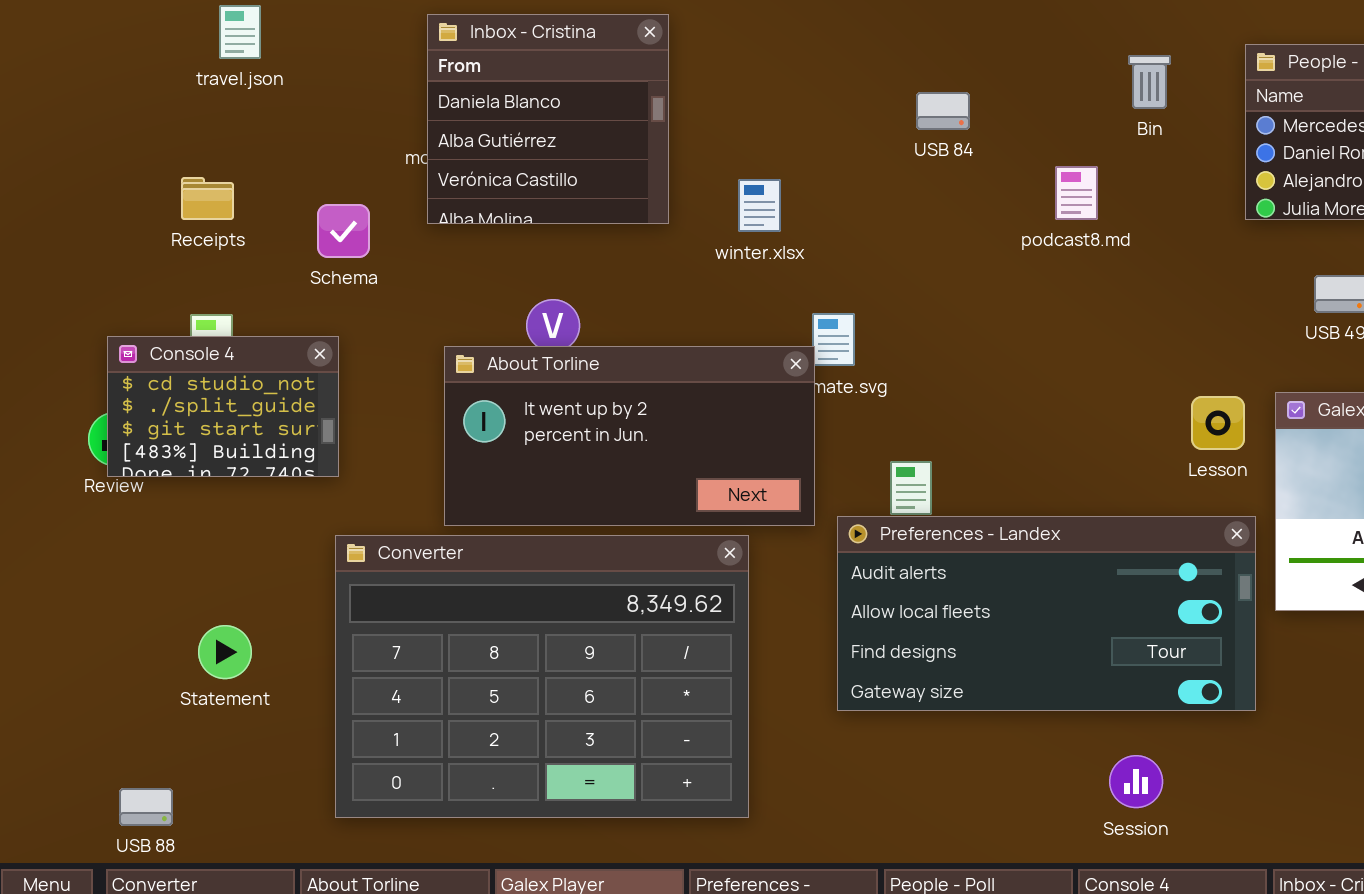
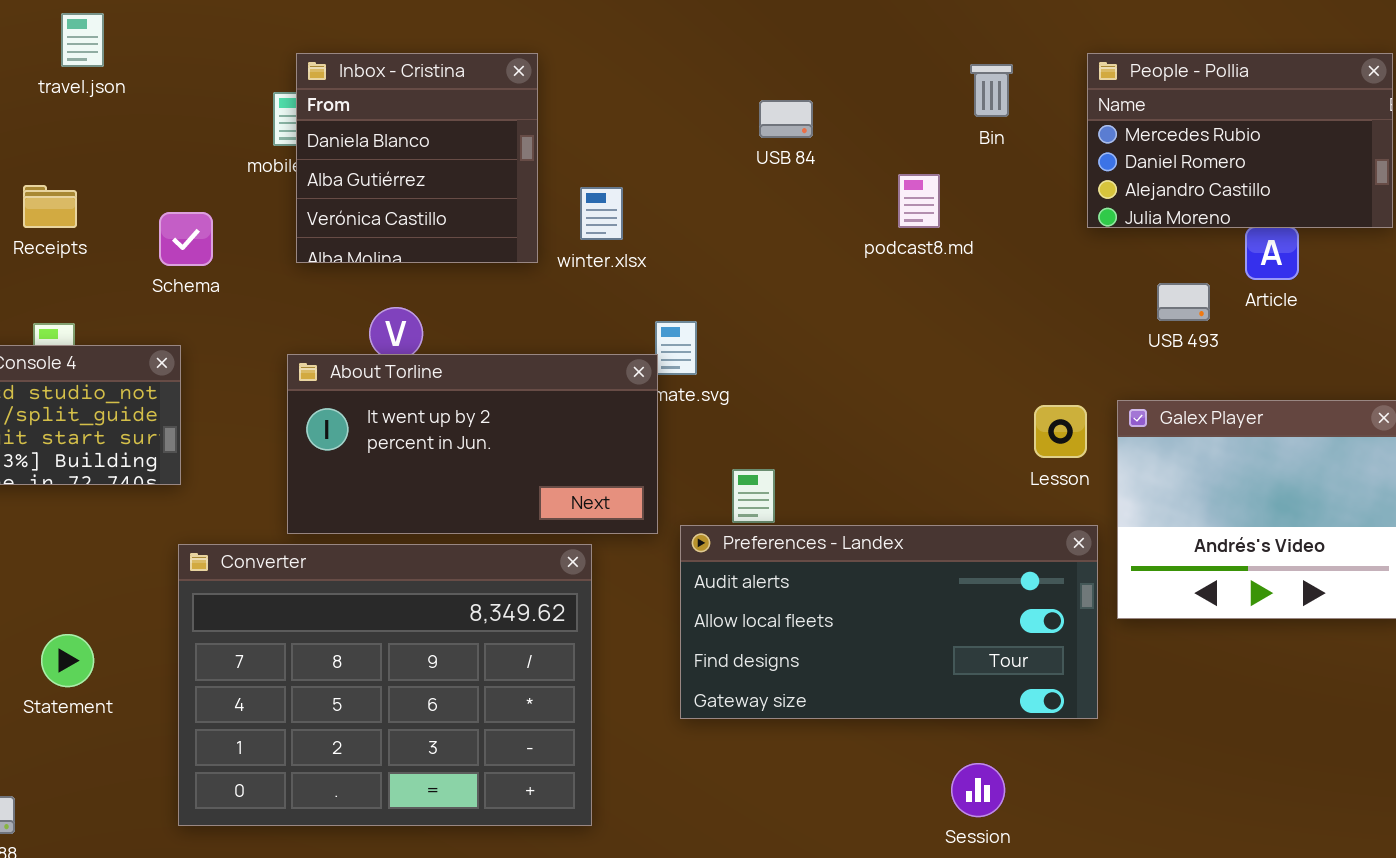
Inbox - Cristina: [427,14,669,224] -> [296,53,538,263], moved

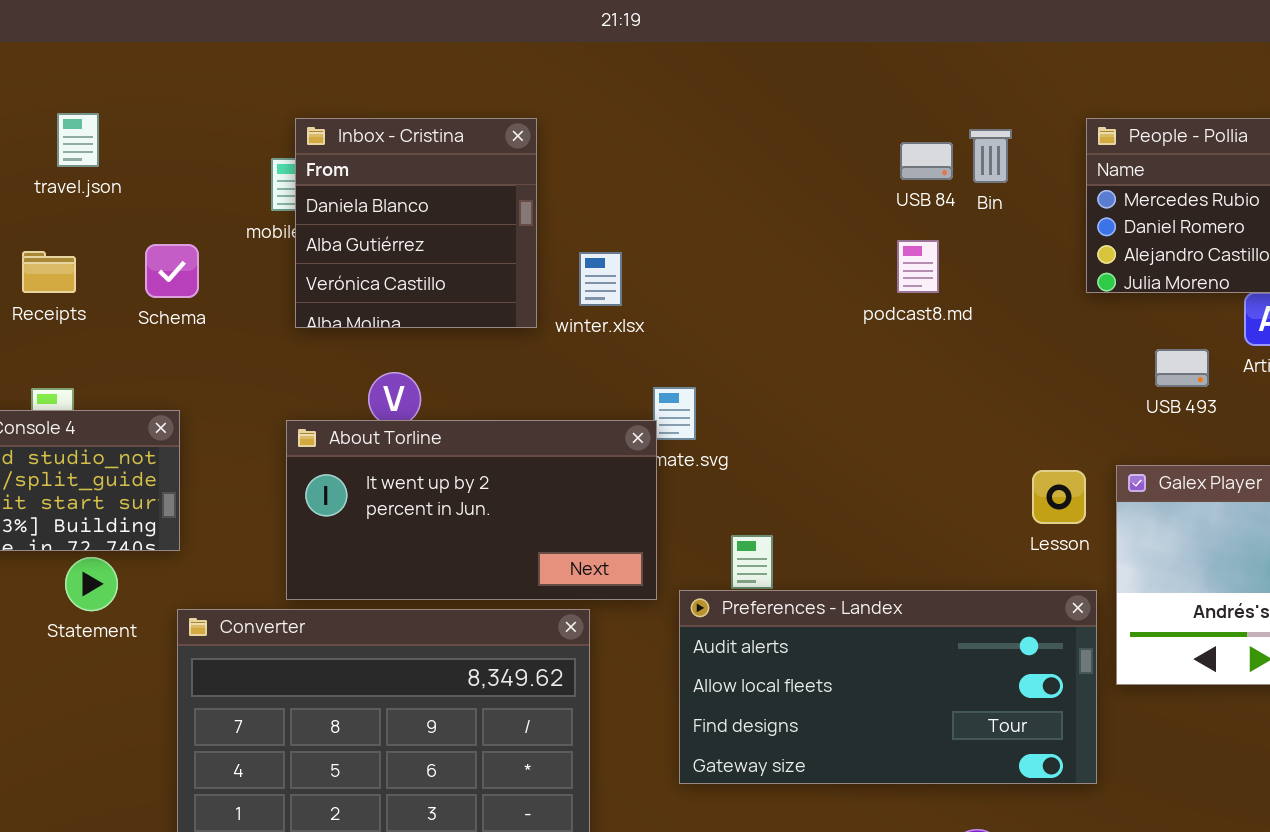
travel.json: [61,13,104,67] -> [57,113,99,167], moved
USB 84: [759,100,813,138] -> [900,142,953,180], moved
Schema: [159,212,213,266] -> [145,244,199,298], moved
Statement: [41,634,94,687] -> [65,557,118,611], moved

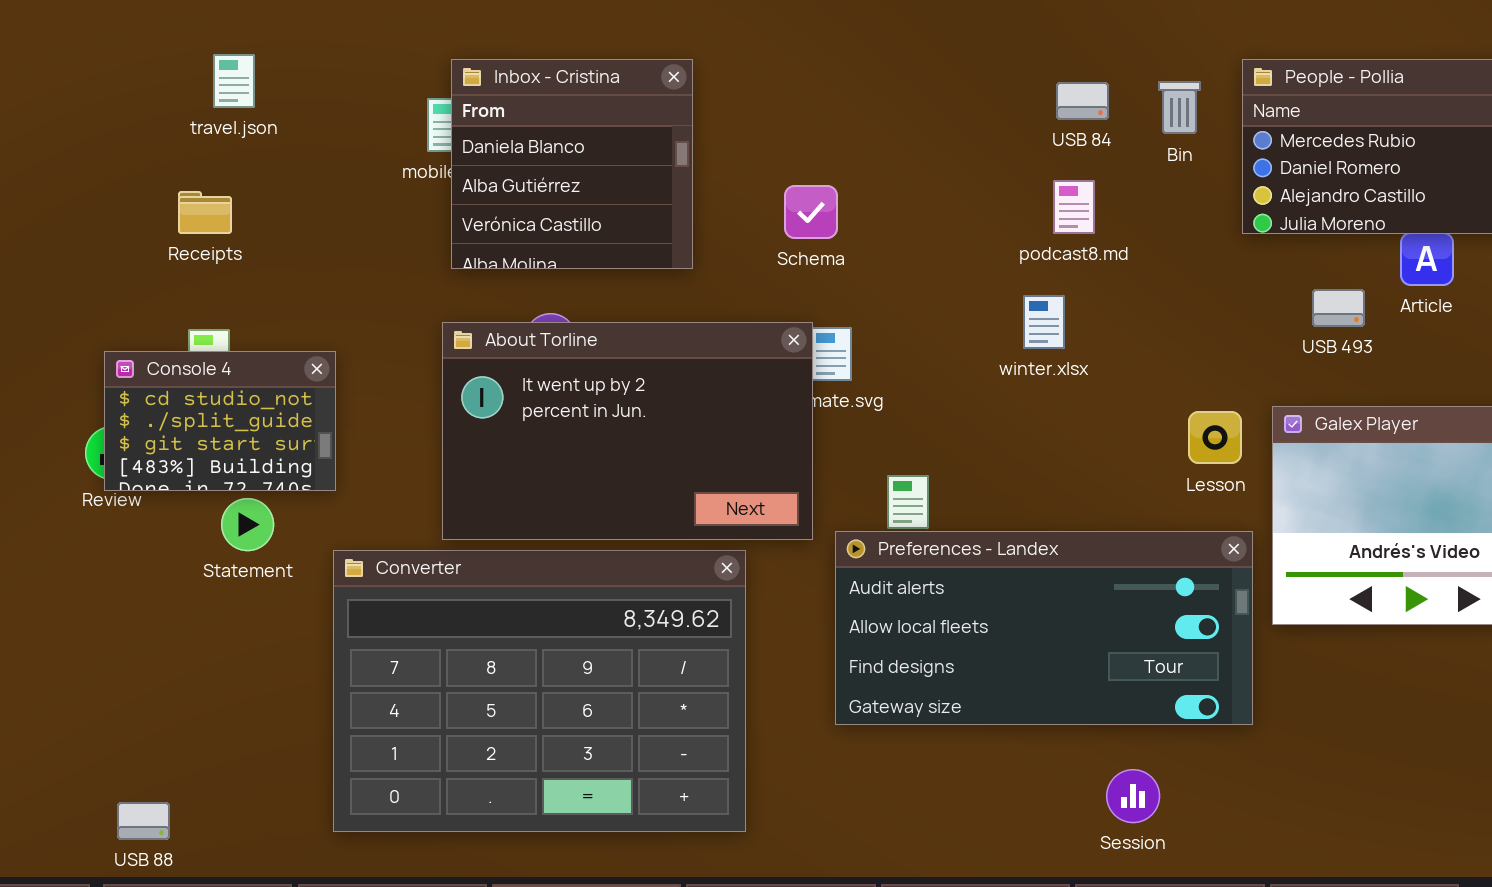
Bin: [969,129,1012,183] -> [1158,81,1201,134], moved
Schema: [145,244,199,298] -> [784,185,838,239], moved
winter.xlsx: [579,252,622,306] -> [1023,295,1065,349], moved
About Torline: [286,420,657,600] -> [442,322,813,540], resized

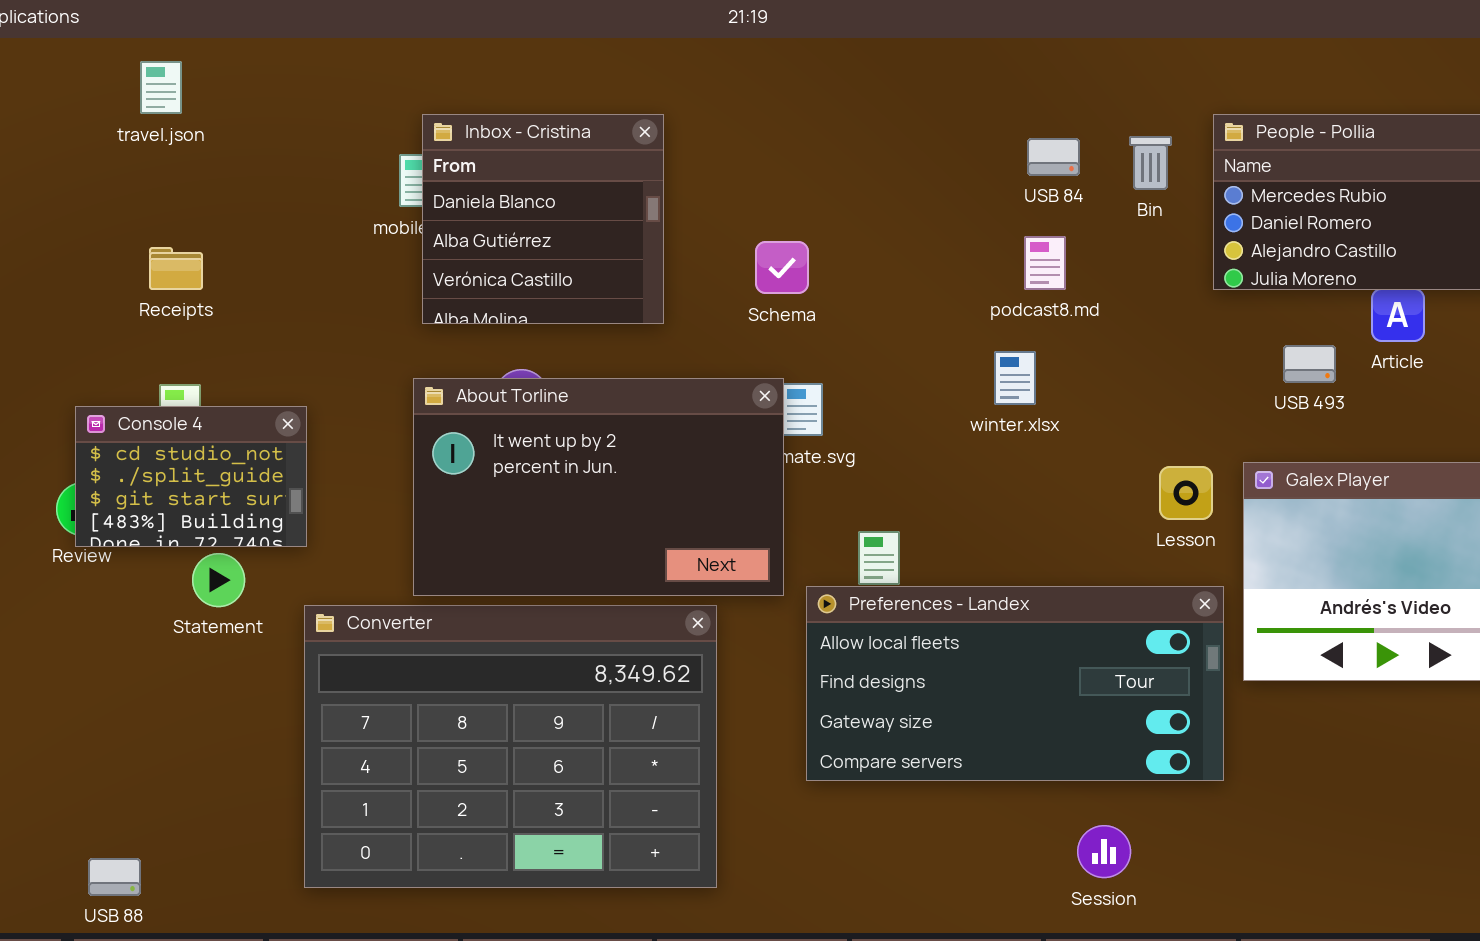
travel.json: [213,54,255,108] -> [140,61,182,114], moved
Preferences - Landex: [835,531,1253,725] -> [806,586,1224,781], scrolled down 1 row

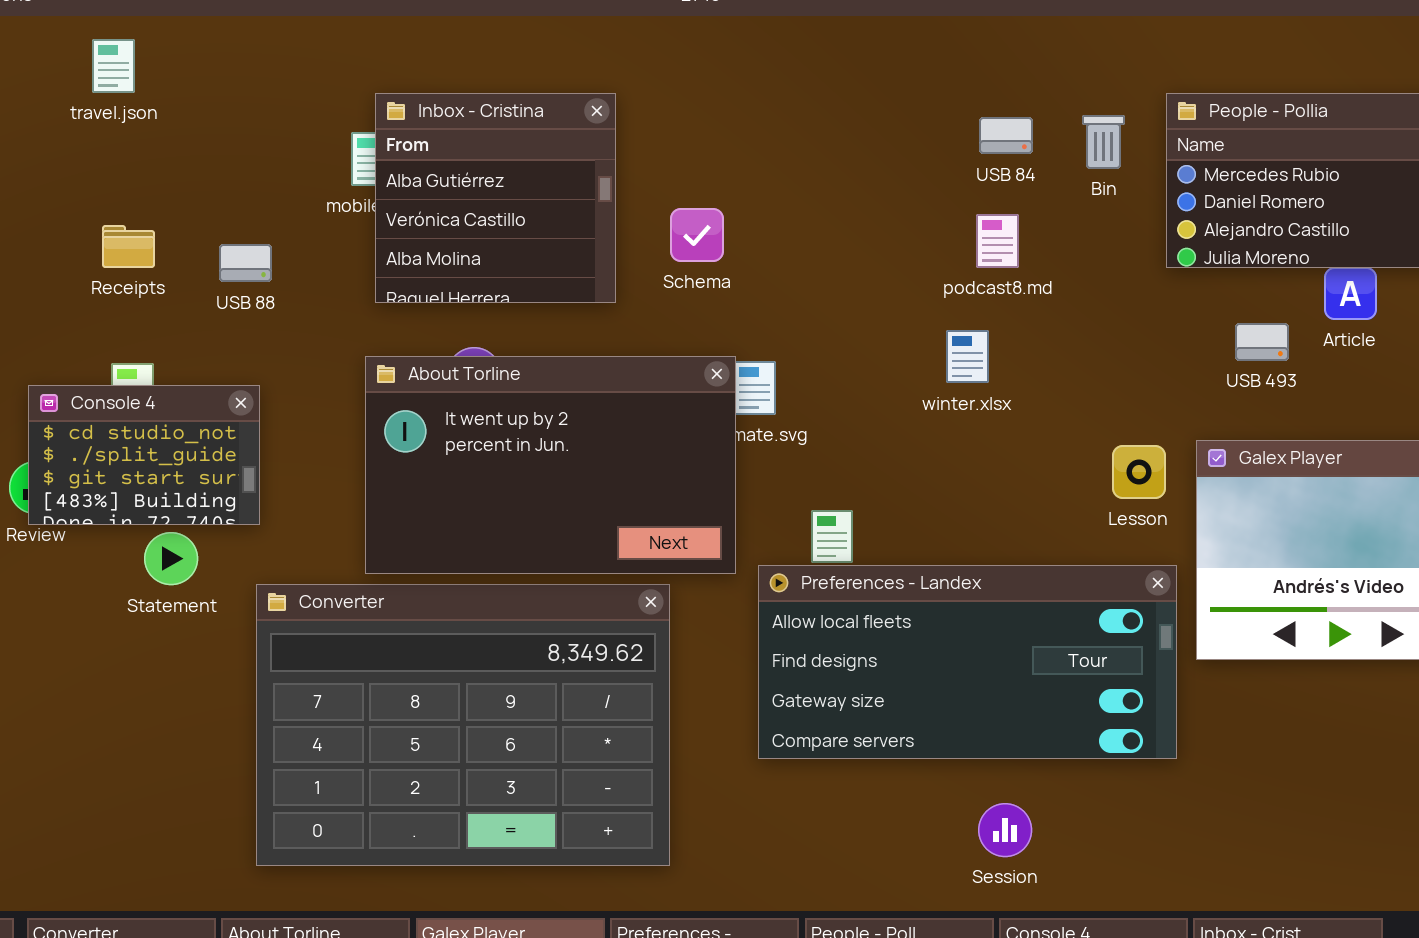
Inbox - Cristina: [422,114,664,324] -> [375,93,616,303], scrolled down 1 row
Schema: [755,241,809,294] -> [670,208,724,262], moved
Session: [1077,825,1131,878] -> [978,803,1032,857], moved
USB 88: [88,858,141,896] -> [219,244,272,282], moved

